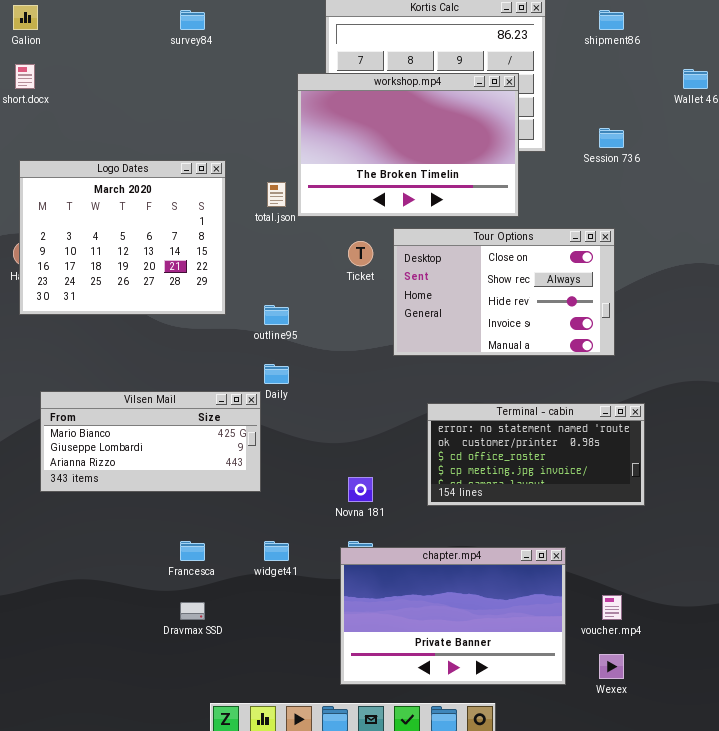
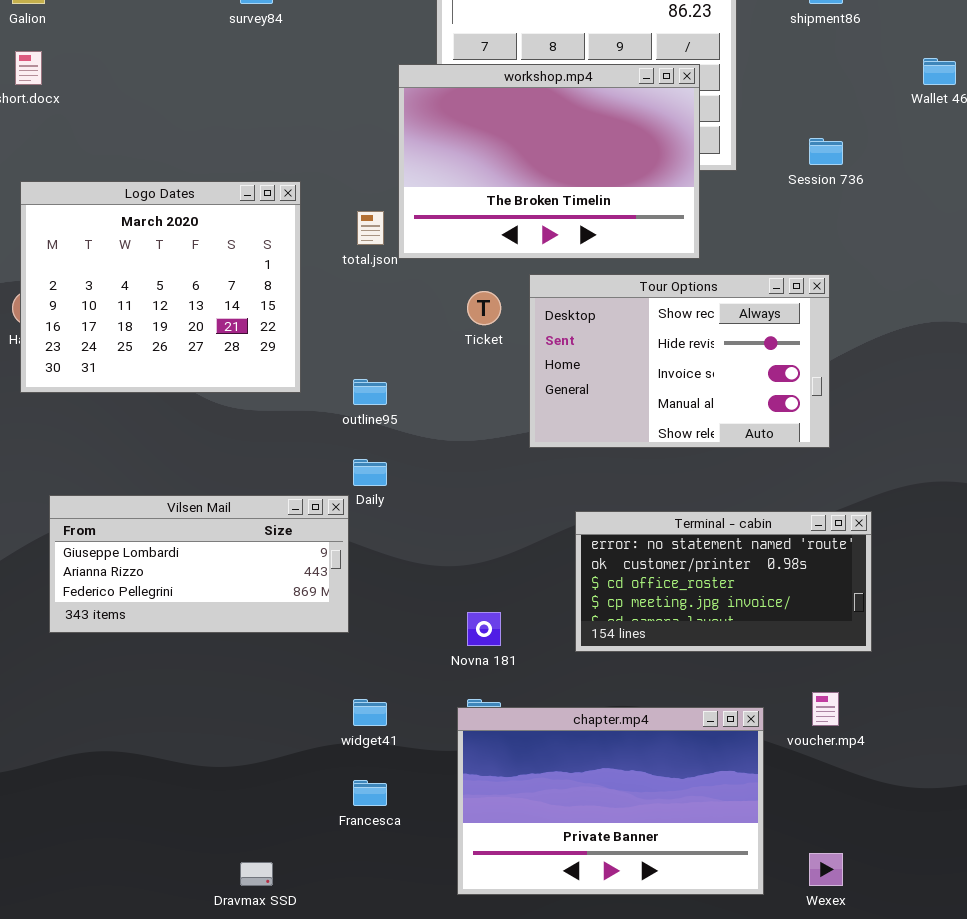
Tour Options: [393,228,615,356] -> [529,274,830,448], scrolled down 1 row
Vilsen Mail: [40,391,261,492] -> [49,495,349,633], scrolled down 1 row
Francesca: [180,541,205,561] -> [353,780,387,806], moved
voucher.mp4: [602,595,622,620] -> [812,692,839,726], moved
Dravmax SSD: [180,602,205,620] -> [240,862,273,886], moved

